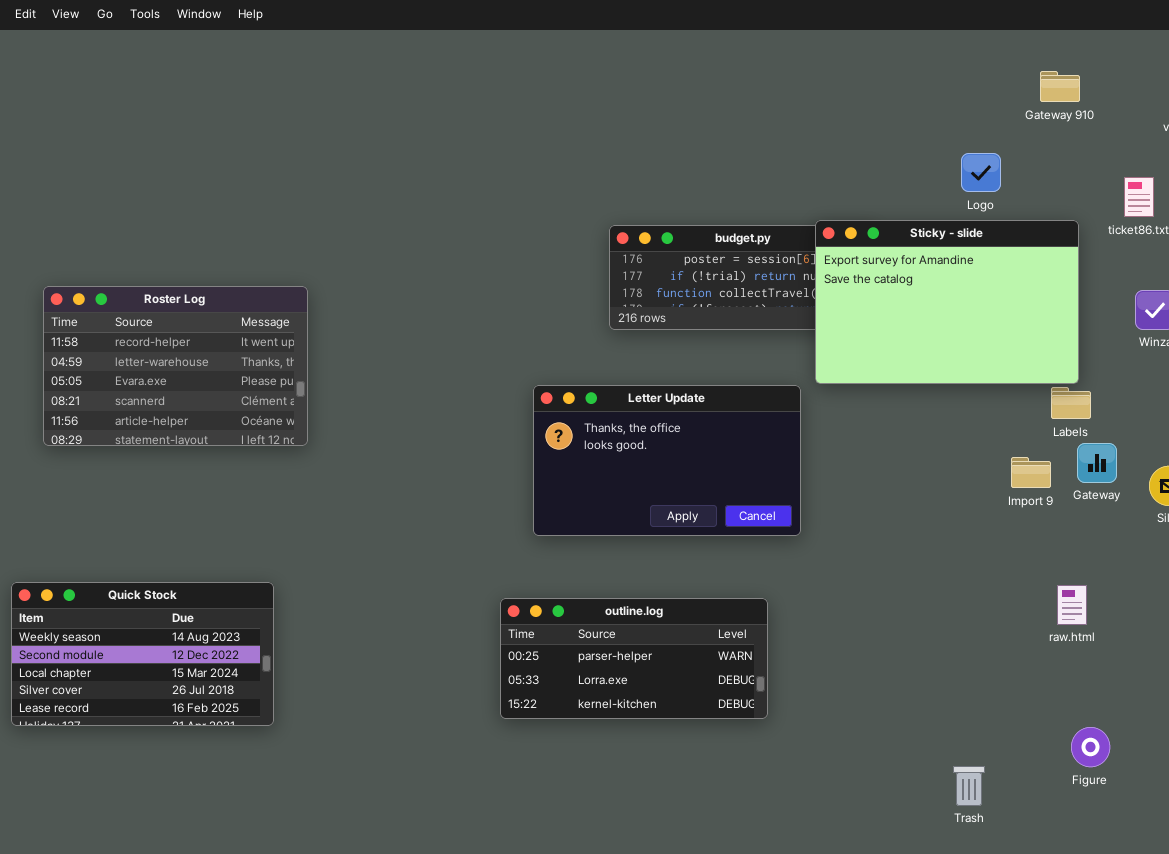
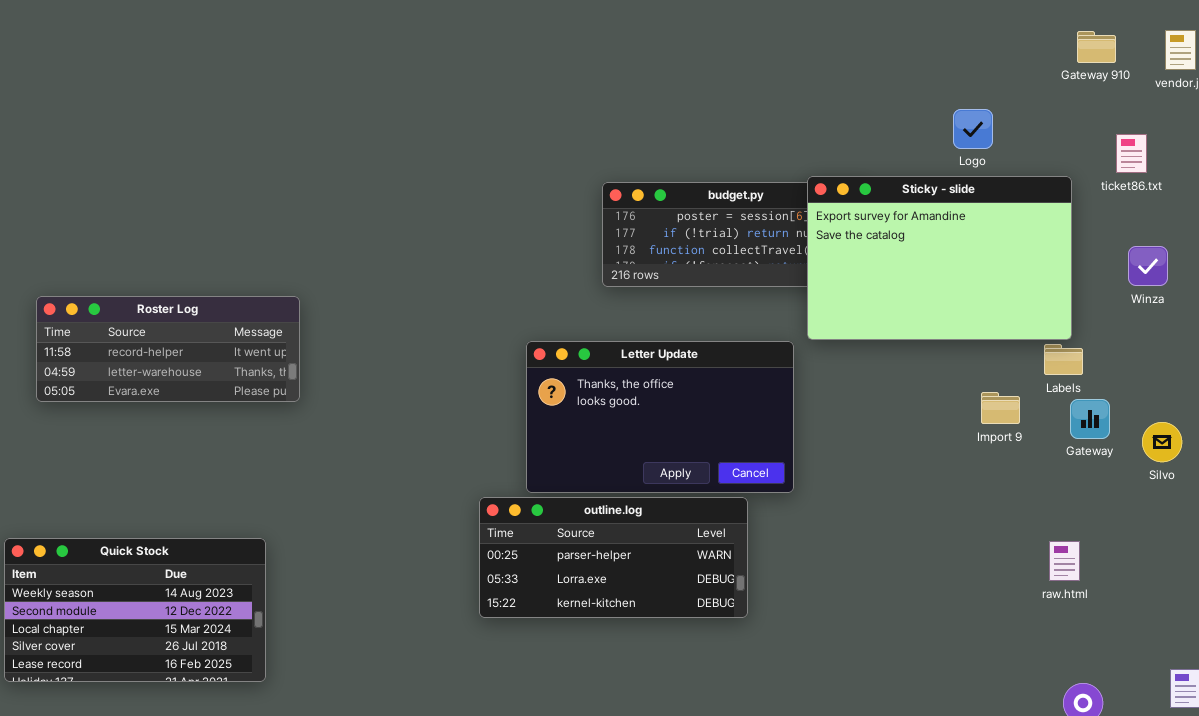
Gateway 910: [1040,71,1080,102] -> [1077,31,1116,63], moved
Roster Log: [43,286,308,446] -> [36,296,300,402], resized
Import 9: [1011,457,1051,488] -> [981,392,1020,424], moved
outline.log: [500,598,768,719] -> [479,497,748,618], moved

